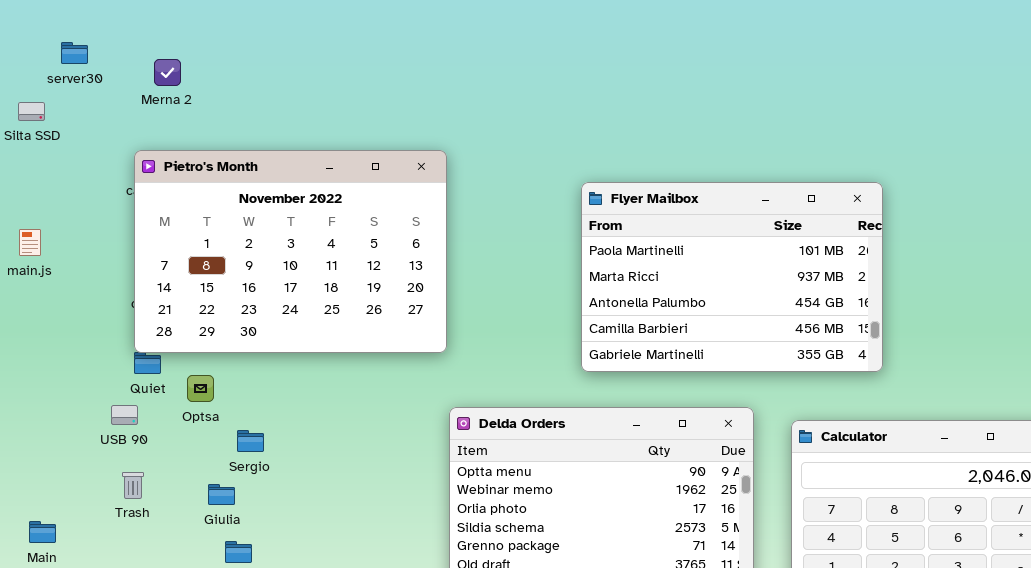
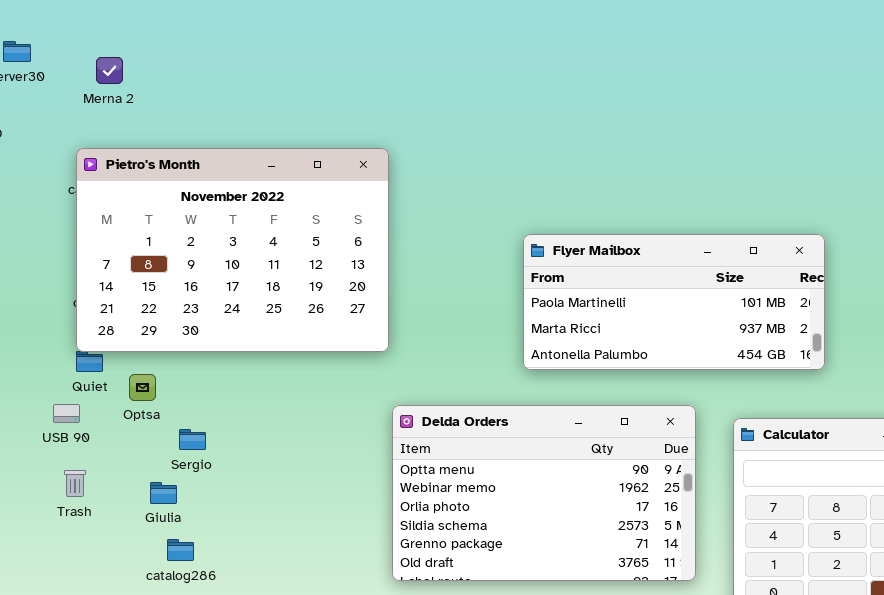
Flyer Mailbox: [581,182,883,372] -> [523,234,825,370], resized

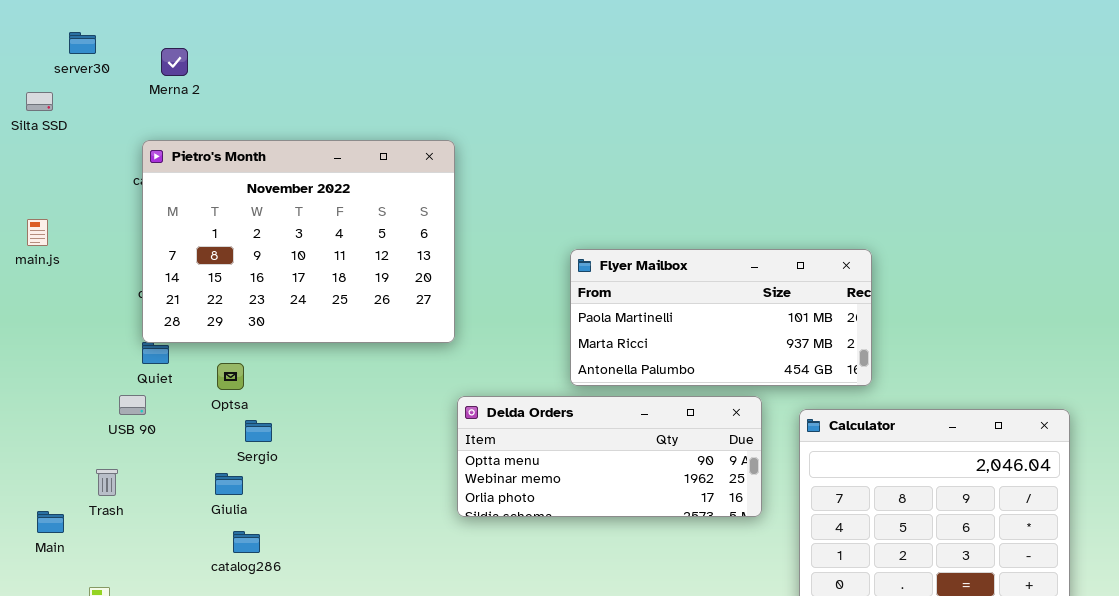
Flyer Mailbox: [523,234,825,370] -> [570,249,872,386], moved
Optsa: [129,374,156,401] -> [217,363,244,390], moved
Delda Orders: [392,405,696,581] -> [457,396,762,517], resized
Trash: [64,470,86,497] -> [96,469,118,496], moved

